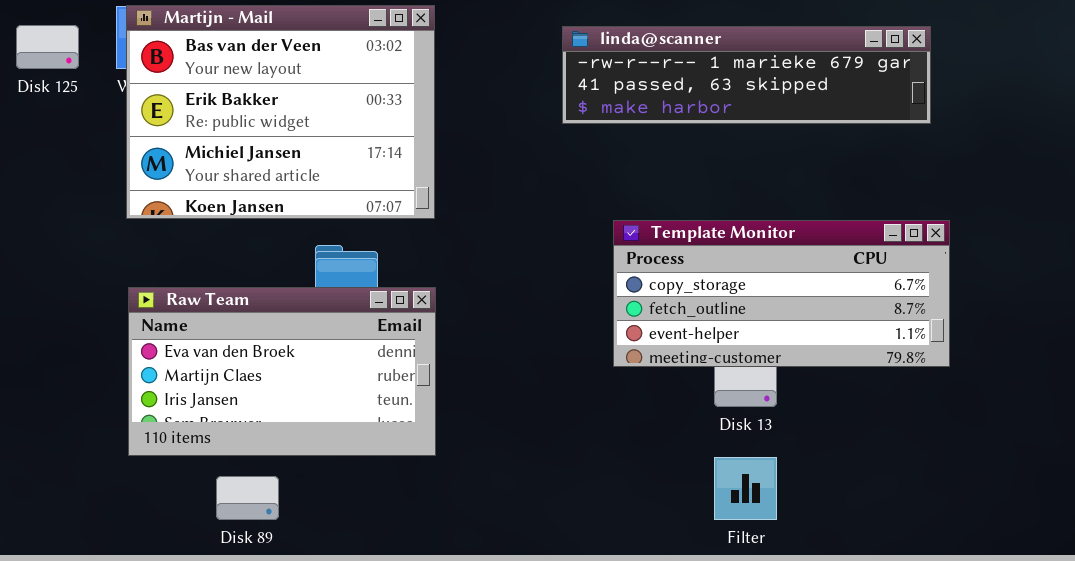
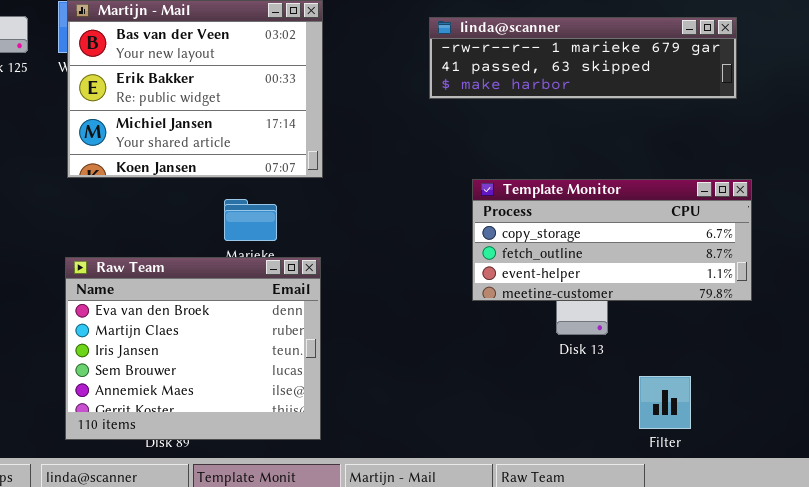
Raw Team: [128,287,436,456] -> [65,257,321,440], moved, resized
Filter: [714,457,777,520] -> [639,376,691,429], moved

